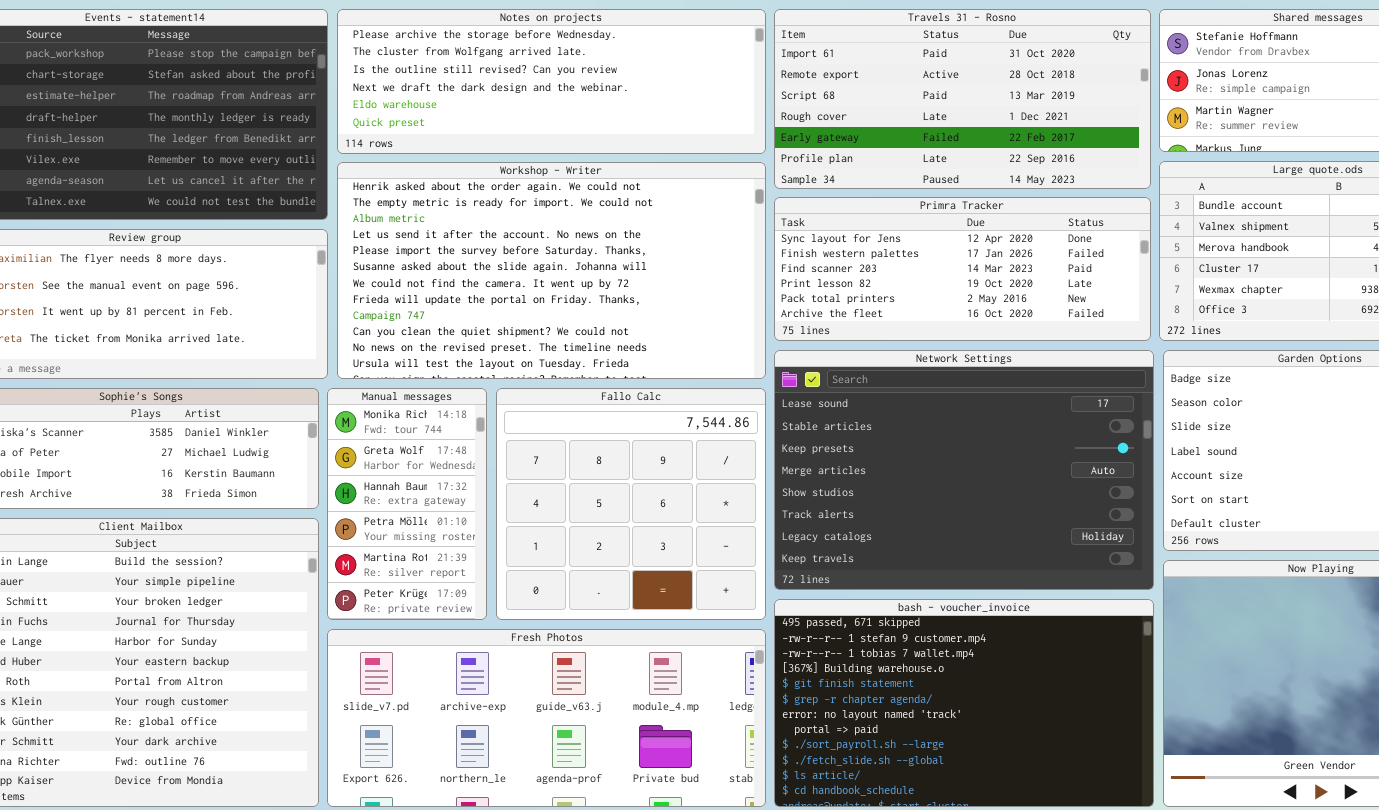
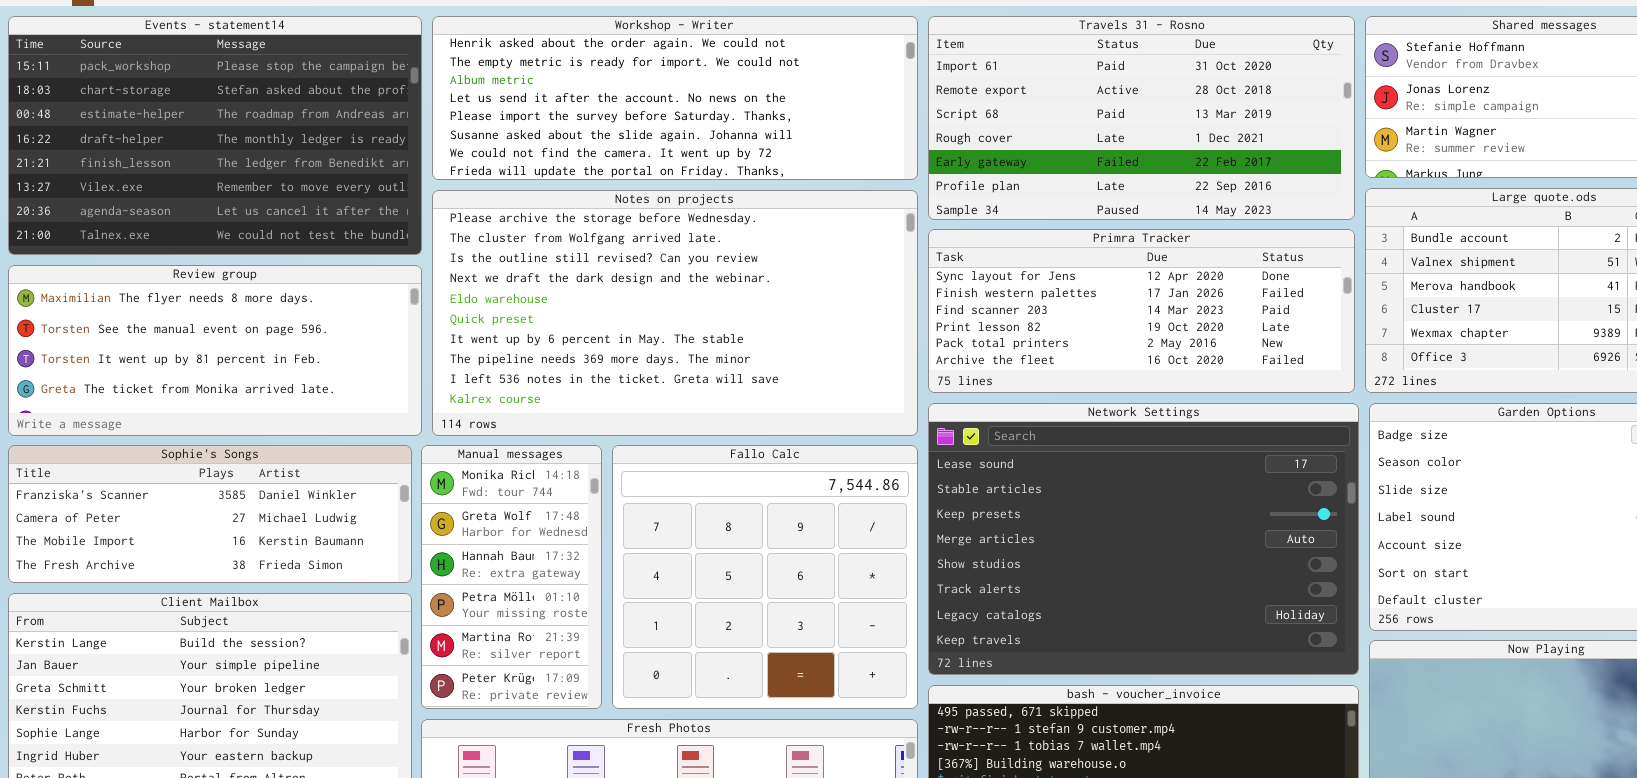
Notes on projects: [337,9,766,154] -> [432,190,918,436], moved, resized
Workshop - Writer: [337,162,766,379] -> [432,16,918,180], moved, resized

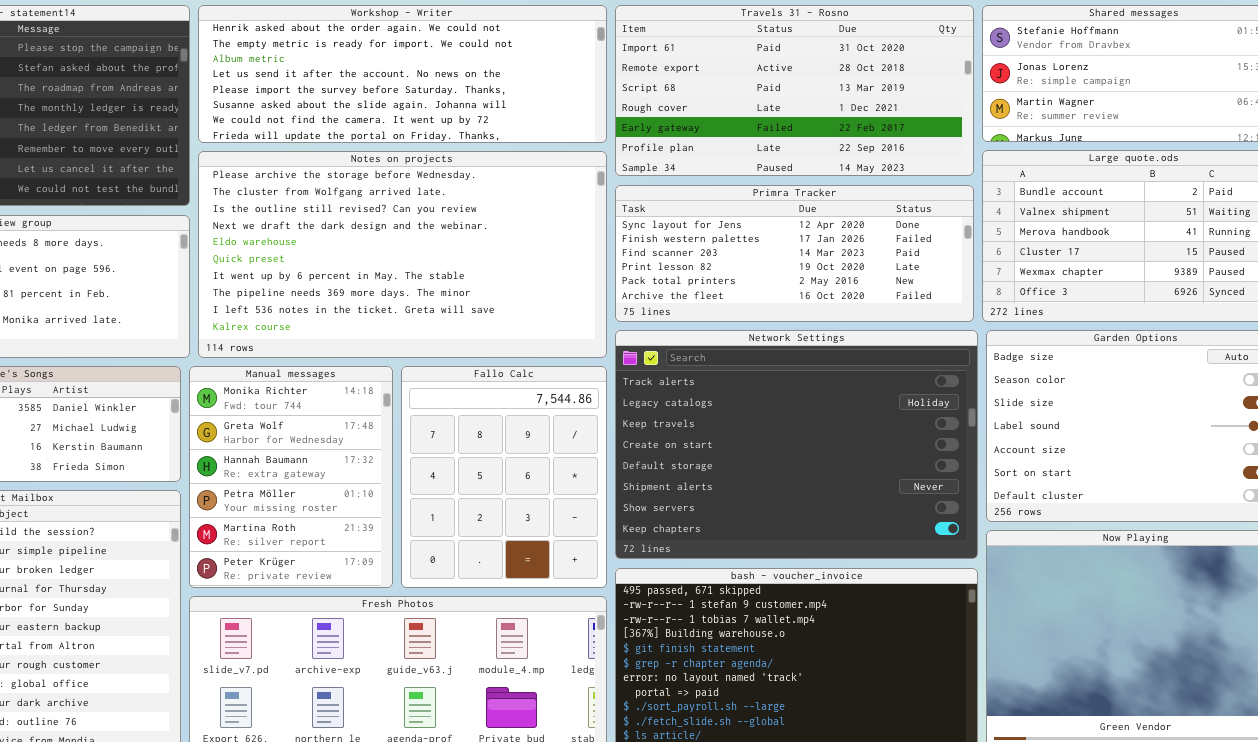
Network Settings: [928,403,1359,675] -> [615,330,978,559], scrolled down 5 rows
Manual messages: [421,445,602,709] -> [189,366,393,588], resized
Fallo Calc: [612,445,918,709] -> [401,366,607,588], resized

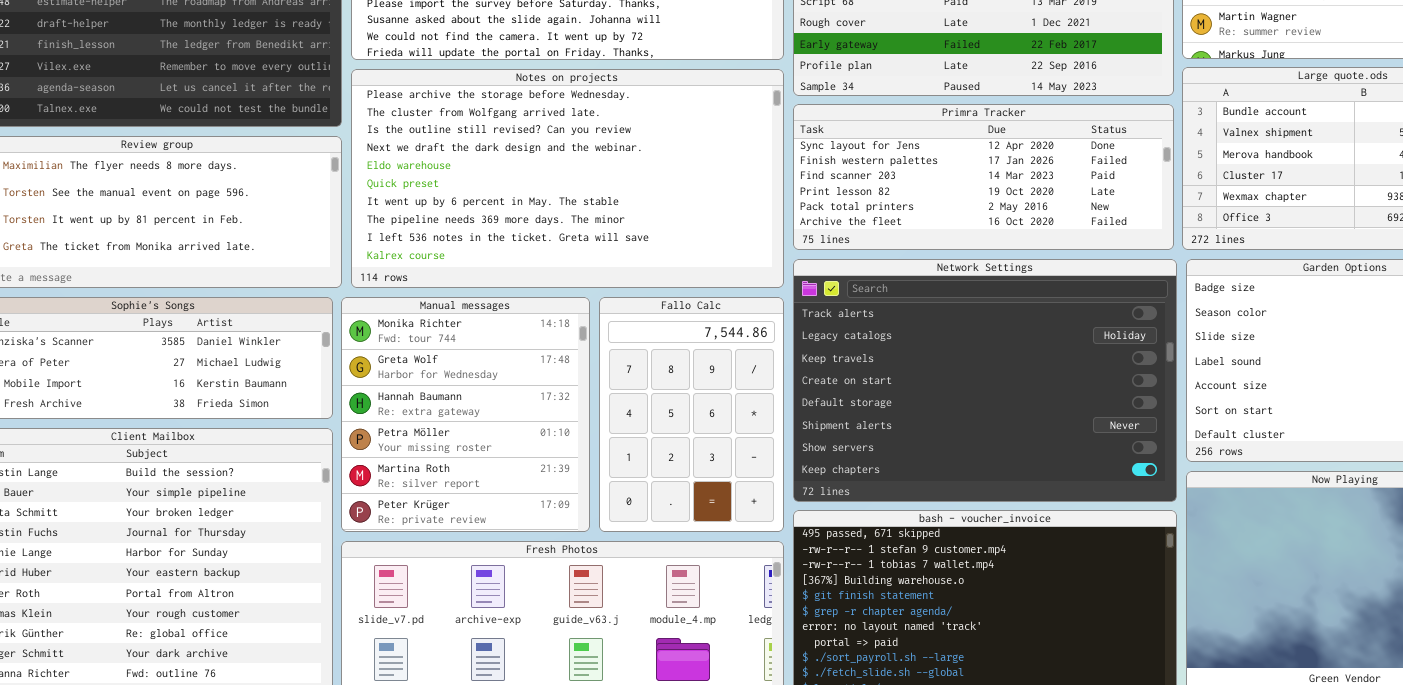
Manual messages: [189,366,393,588] -> [341,297,590,532], resized
Fallo Calc: [401,366,607,588] -> [599,297,784,532], resized

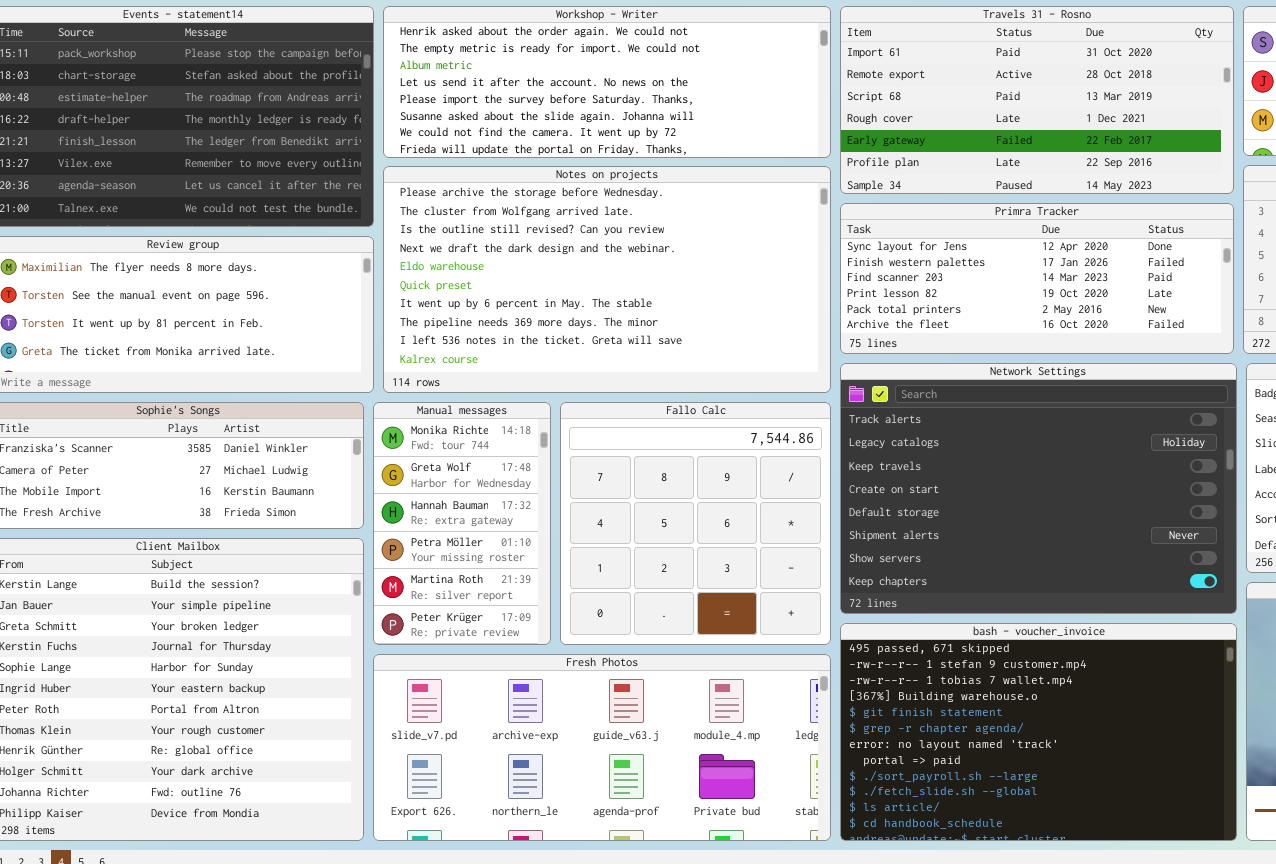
Manual messages: [341,297,590,532] -> [373,402,551,645], resized
Fallo Calc: [599,297,784,532] -> [560,402,831,645], resized

